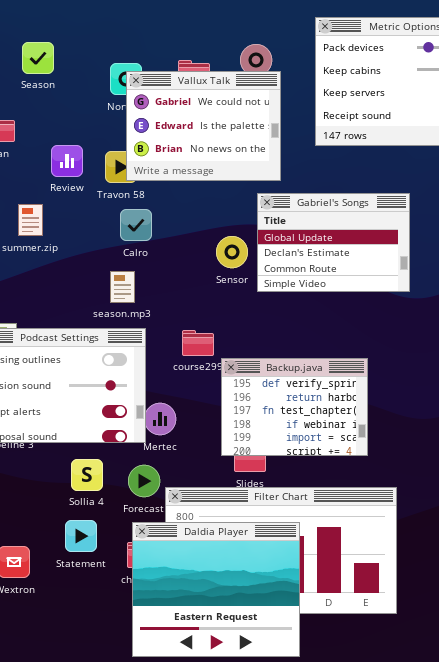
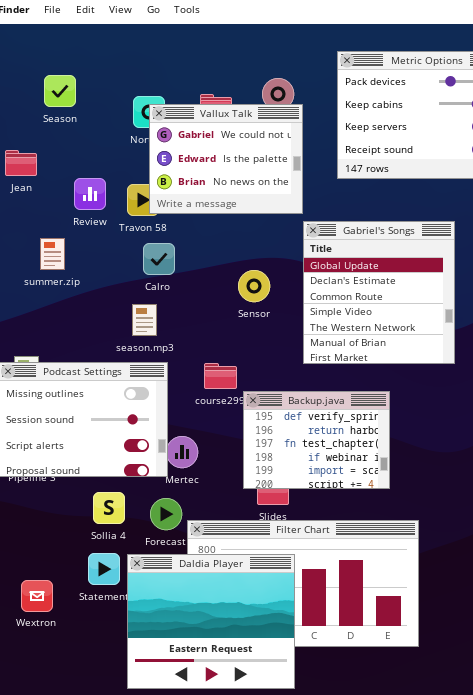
Gabriel's Songs: [257,193,410,292] -> [303,221,455,364], moved, resized
Daldia Player: [132,522,300,657] -> [127,554,295,689], moved

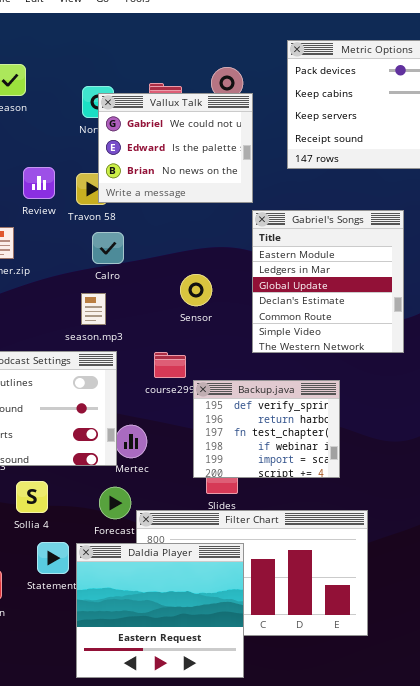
Gabriel's Songs: [303,221,455,364] -> [252,210,404,353], scrolled up 2 rows
Sensor: [238,270,270,302] -> [180,274,212,306], moved
Sollia 4: [93,492,125,524] -> [16,481,48,513], moved

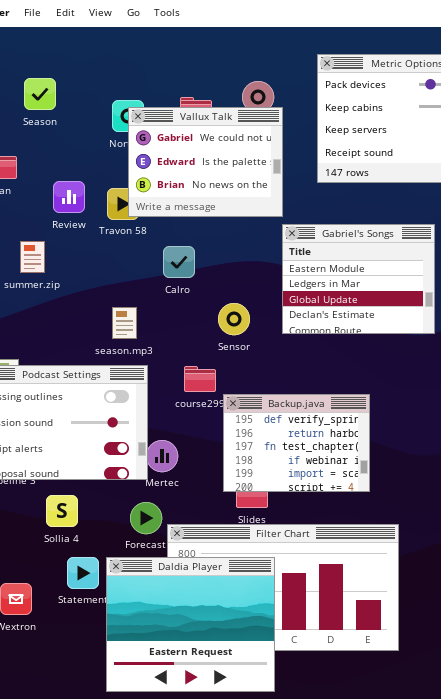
Gabriel's Songs: [252,210,404,353] -> [282,224,435,334], resized
Calro: [92,232,124,264] -> [163,246,195,278], moved
Sensor: [180,274,212,306] -> [218,303,250,335], moved

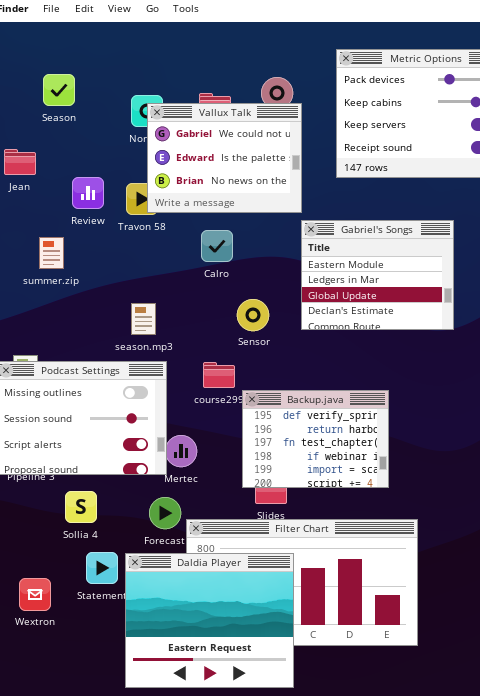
Calro: [163,246,195,278] -> [201,230,233,262], moved

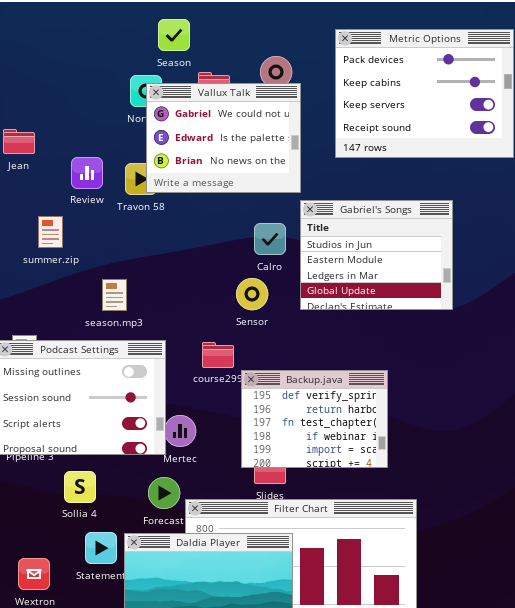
Season: [43,74,75,106] -> [158,19,190,51], moved
Gabriel's Songs: [301,220,454,330] -> [300,200,453,310], scrolled up 1 row
Calro: [201,230,233,262] -> [254,223,286,255], moved
season.mp3: [131,303,156,335] -> [102,279,127,311], moved

